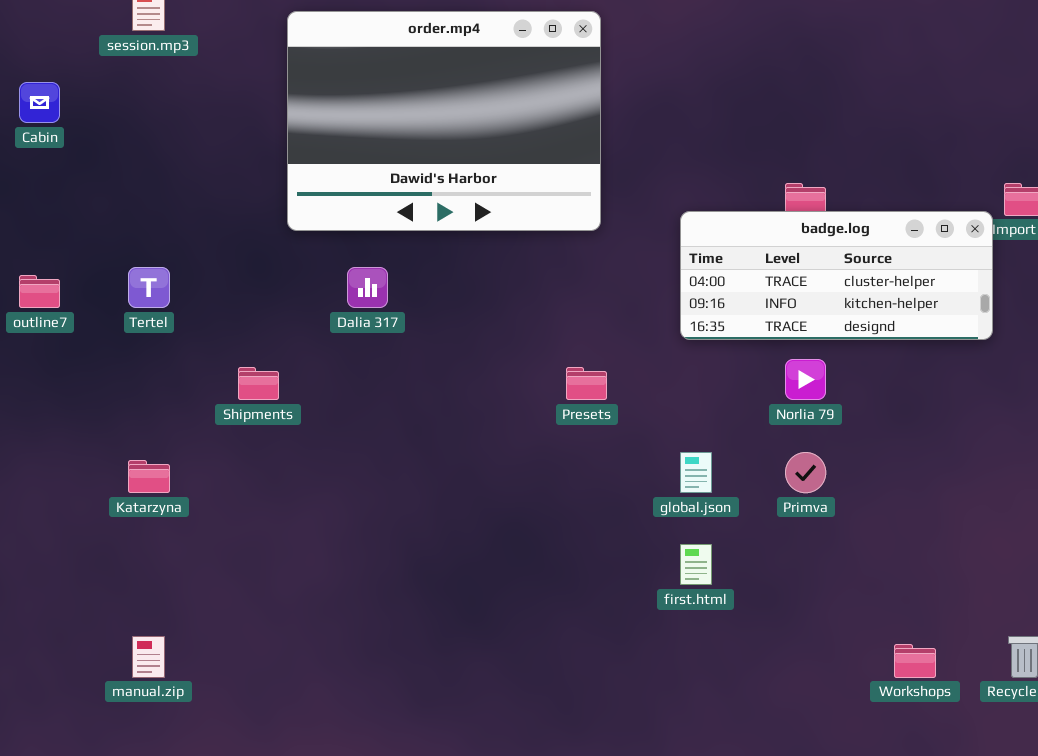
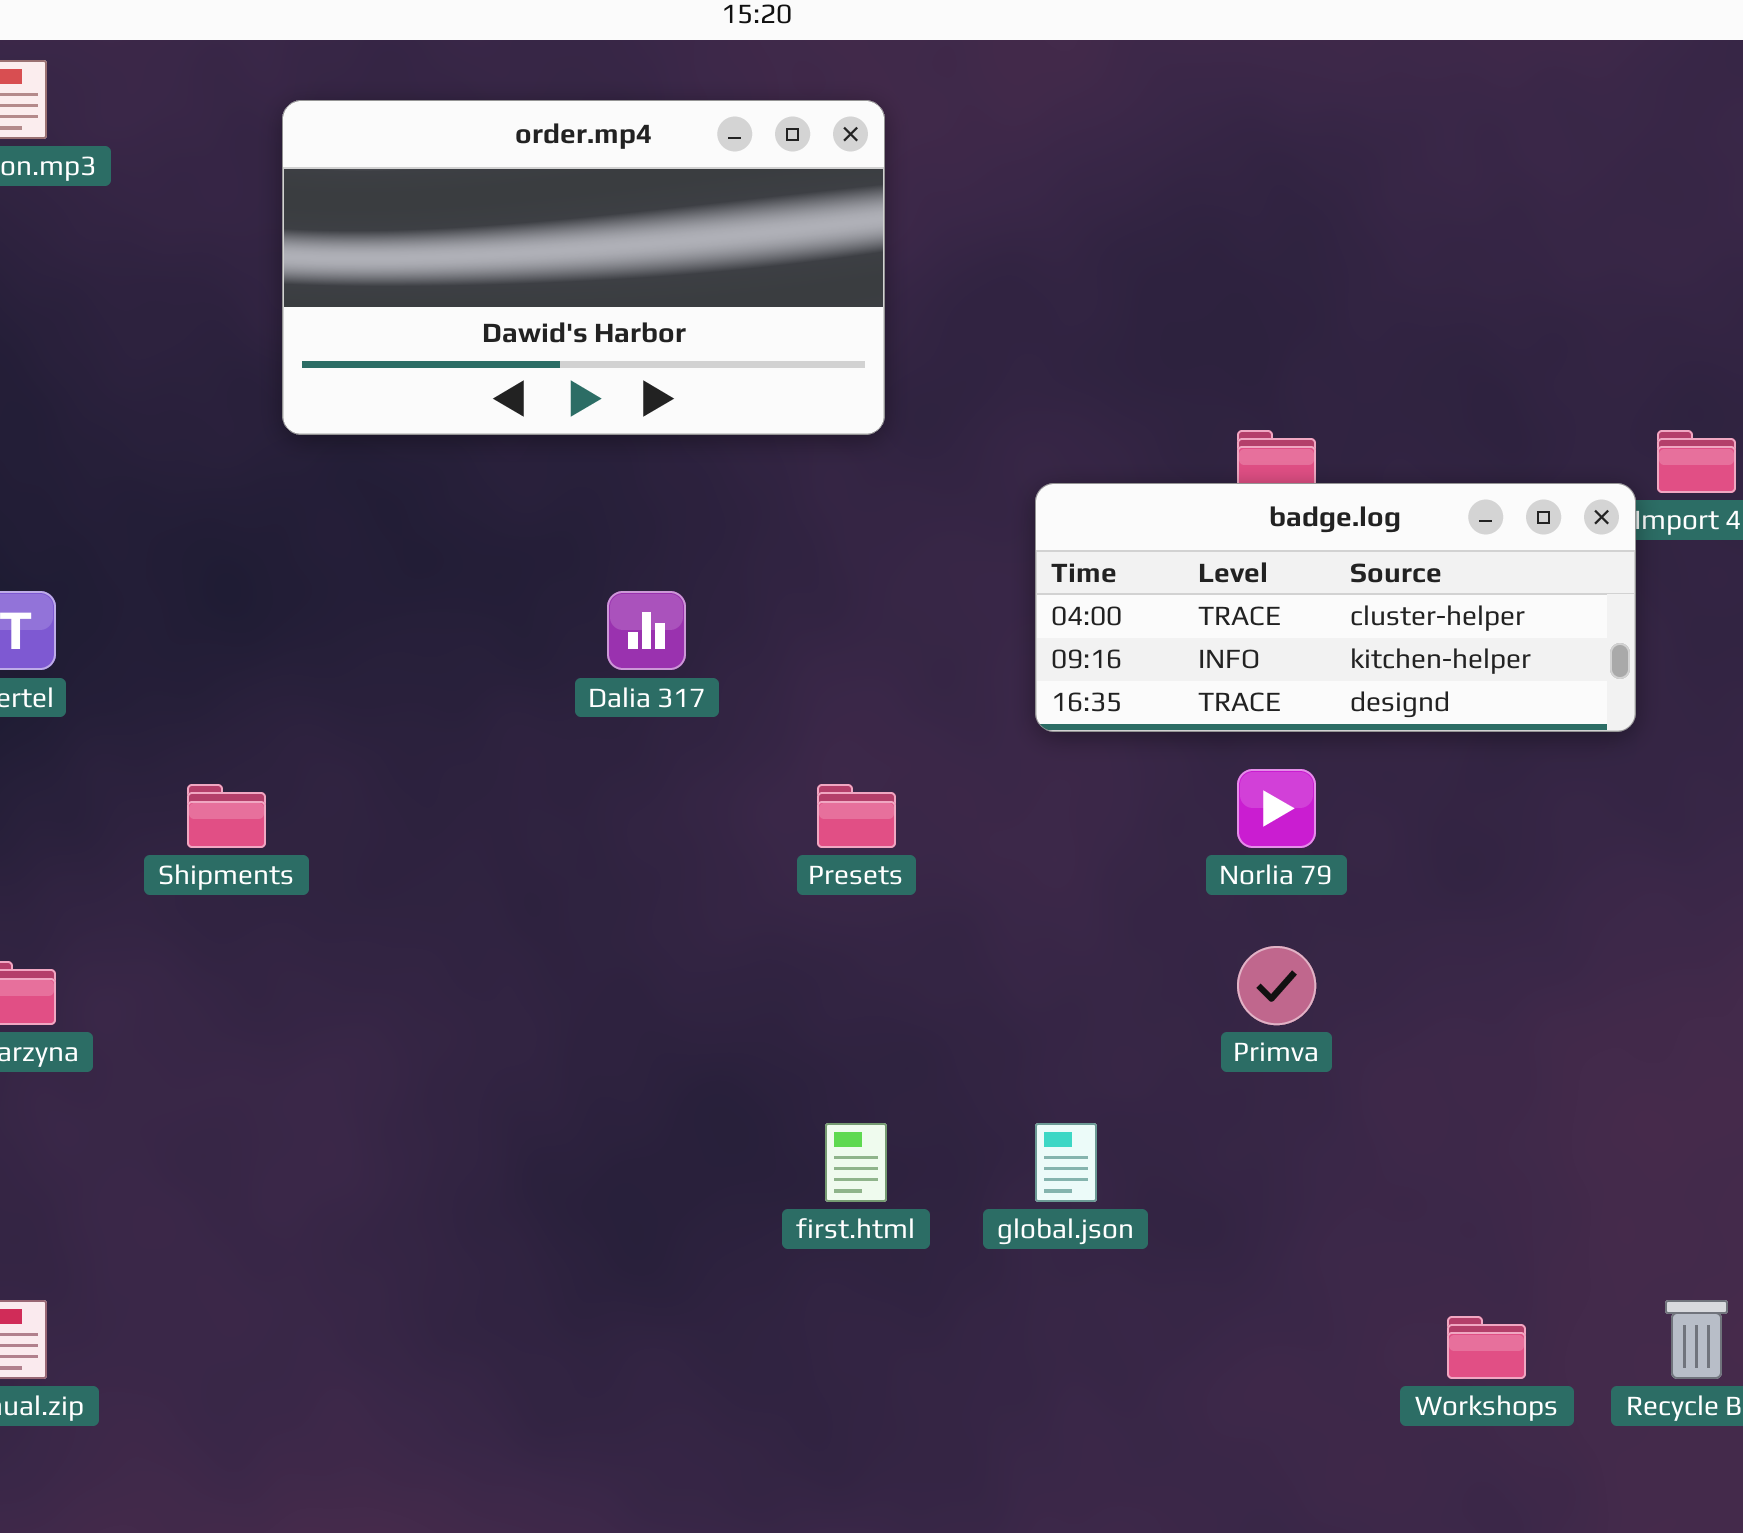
order.mp4: [287,11,601,231] -> [282,100,885,435], resized
Dalia 317: [347,267,388,308] -> [607,591,686,670], moved
global.json: [680,452,712,493] -> [1035,1123,1097,1202], moved
first.html: [680,544,712,585] -> [825,1123,887,1202], moved

